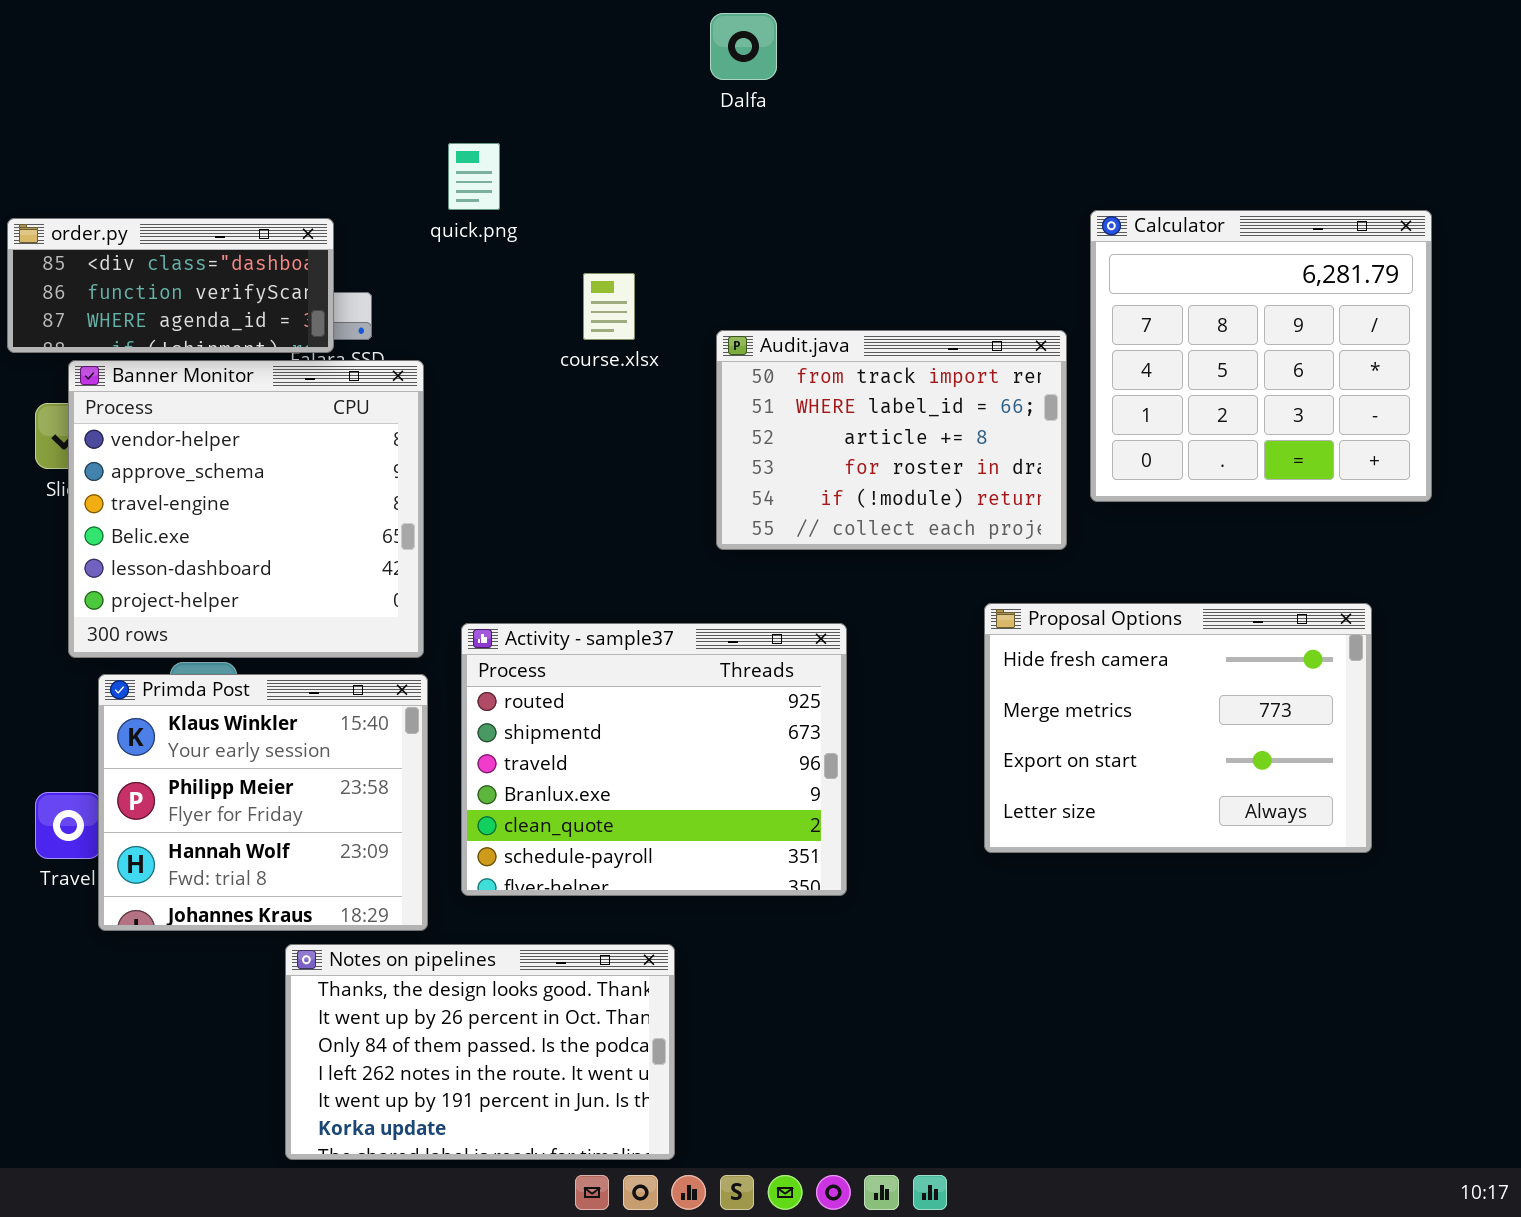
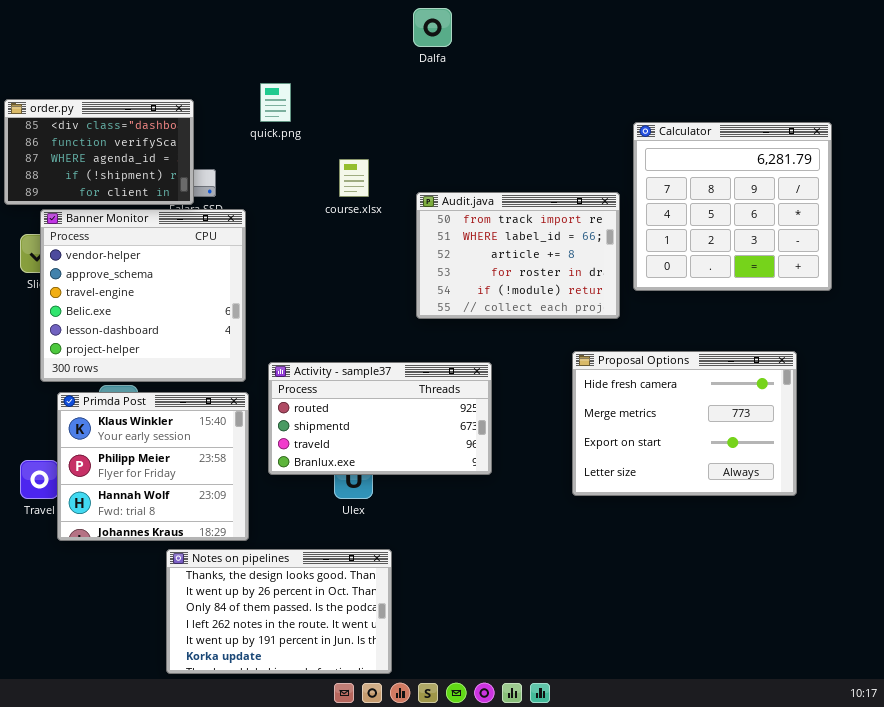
order.py: [7,218,334,353] -> [4,99,194,205], resized
Activity - sample37: [461,623,847,896] -> [268,362,492,475], resized

